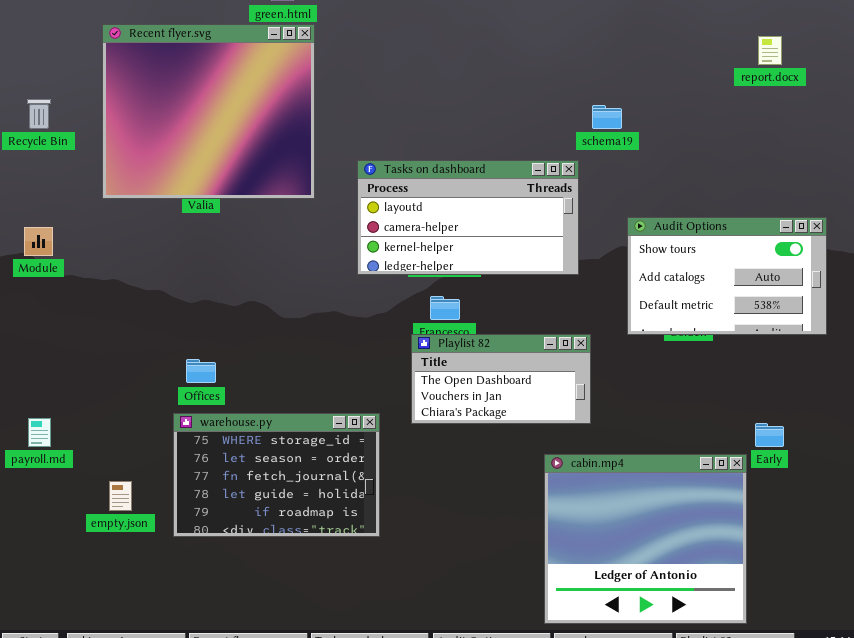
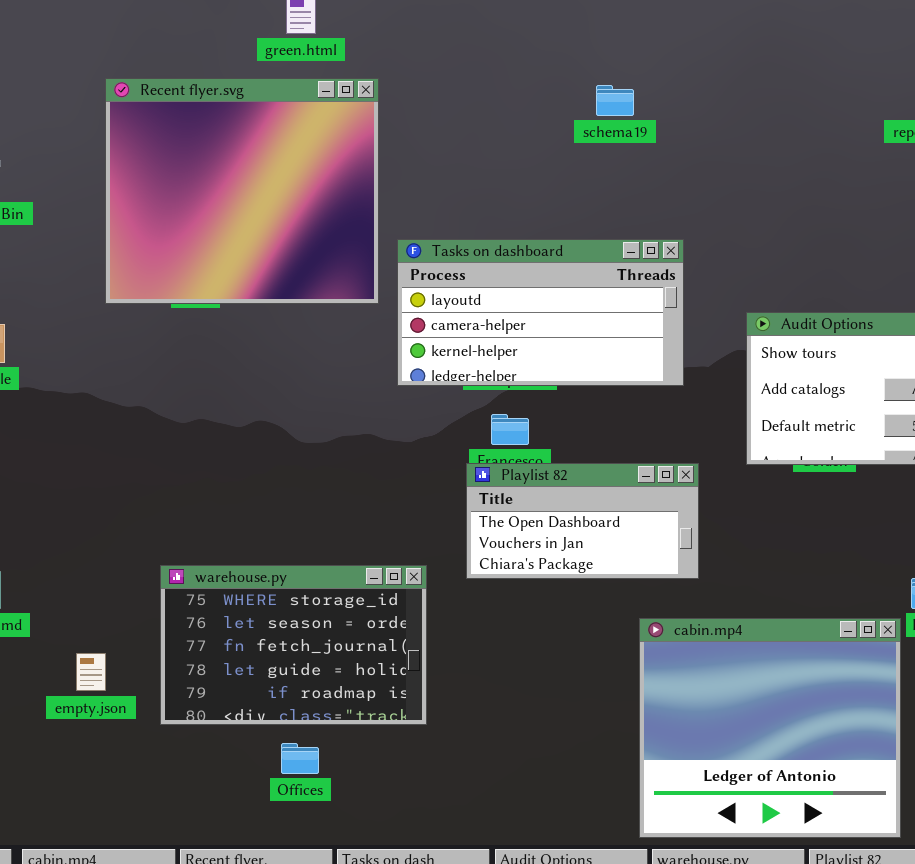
Recent flyer.svg: [102,24,315,199] -> [105,78,379,304], moved
schema19: [592,105,622,129] -> [596,85,634,116], moved
Offices: [186,359,216,383] -> [281,743,319,774], moved

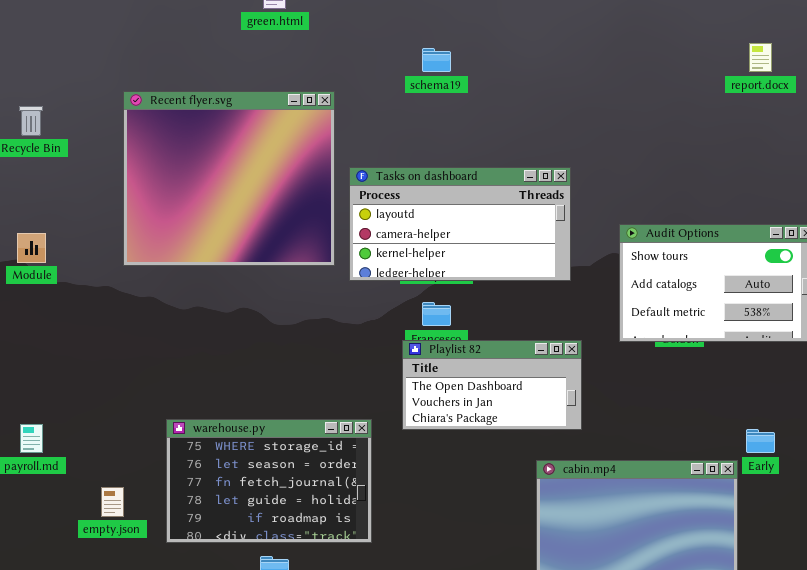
Recent flyer.svg: [105,78,379,304] -> [123,91,335,266], moved
schema19: [596,85,634,116] -> [422,48,451,72], moved

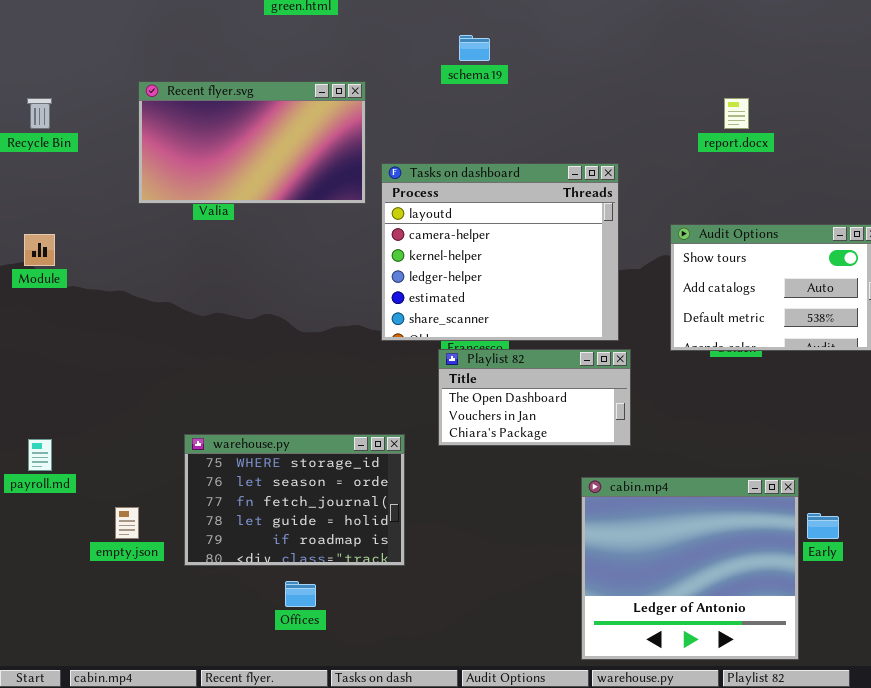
report.docx: [749,43,772,72] -> [724,98,749,129], moved
Recent flyer.svg: [123,91,335,266] -> [138,81,366,204], resized
Tasks on dashboard: [349,167,571,281] -> [381,163,619,341], resized
Early: [746,429,775,453] -> [807,513,839,539], moved

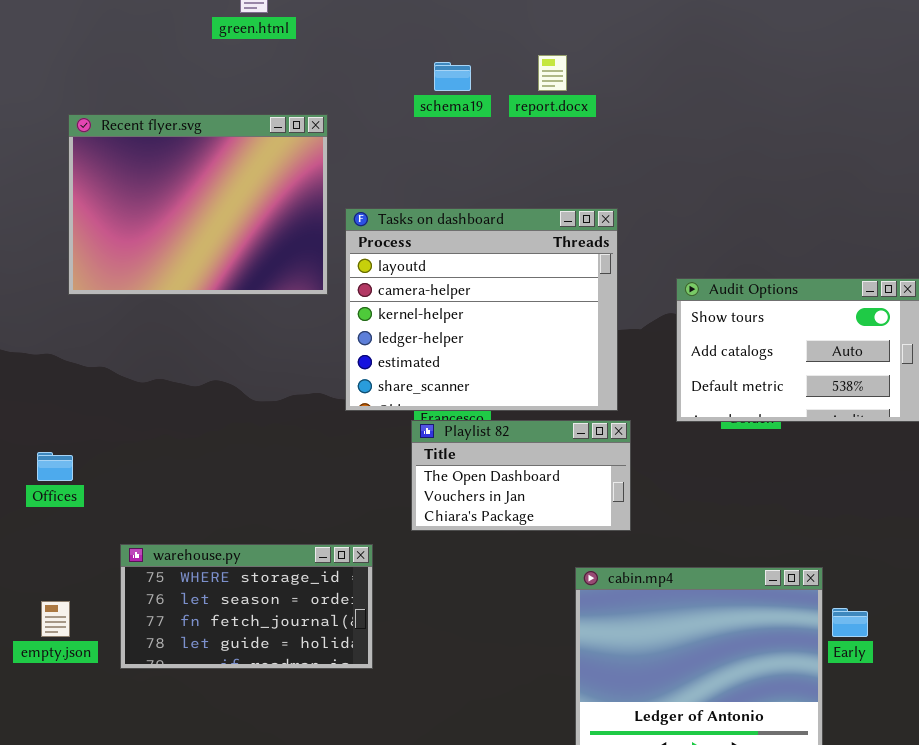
Recent flyer.svg: [138,81,366,204] -> [68,114,328,295], resized
report.docx: [724,98,749,129] -> [538,55,567,91], moved
warehouse.py: [184,434,405,566] -> [120,544,373,669], resized
Offices: [285,581,316,607] -> [37,452,73,481], moved

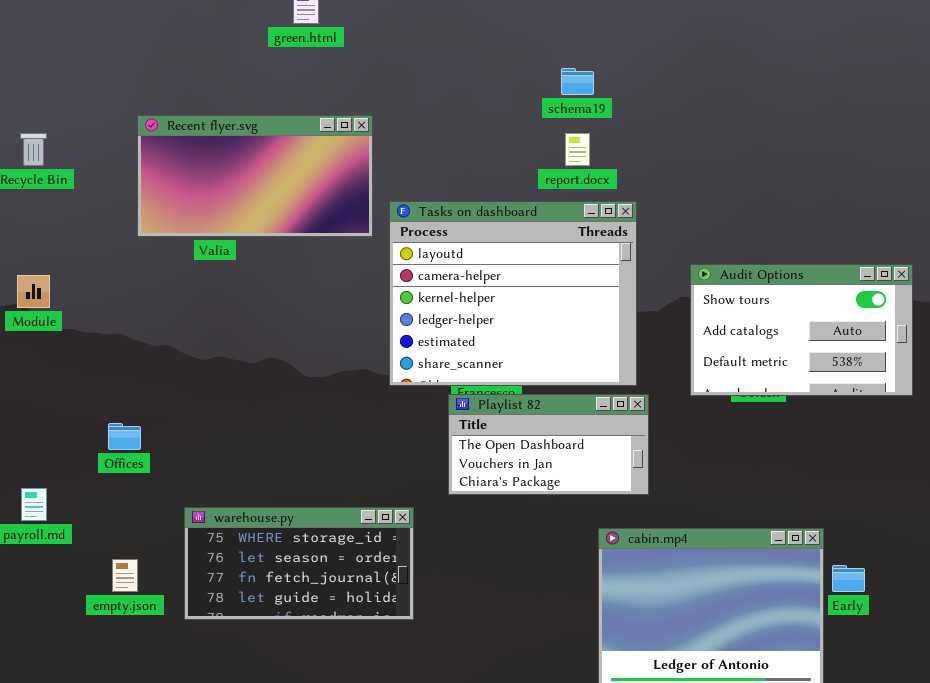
report.docx: [538,55,567,91] -> [565,133,590,166], moved
schema19: [434,62,471,91] -> [561,68,594,95], moved
Recent flyer.svg: [68,114,328,295] -> [137,115,373,237], resized

